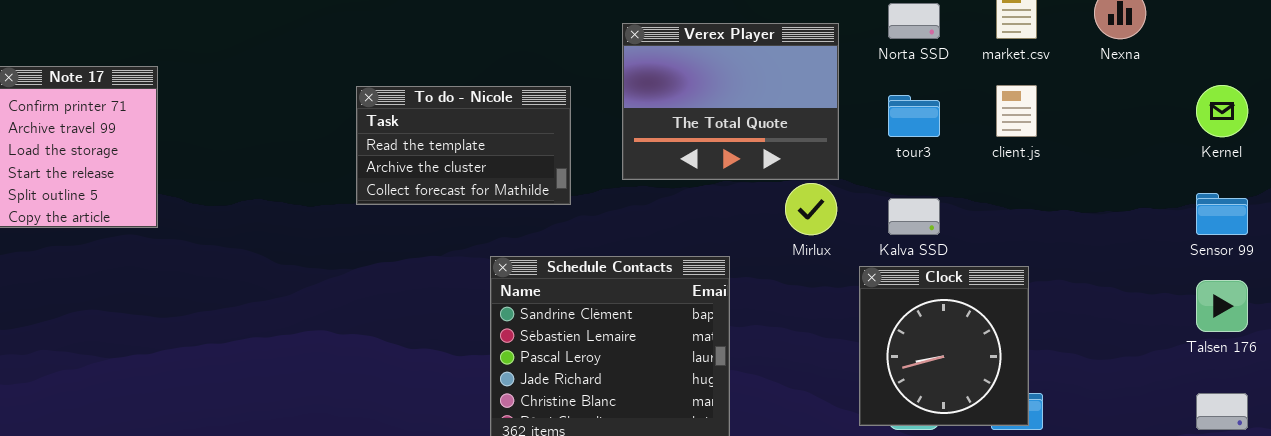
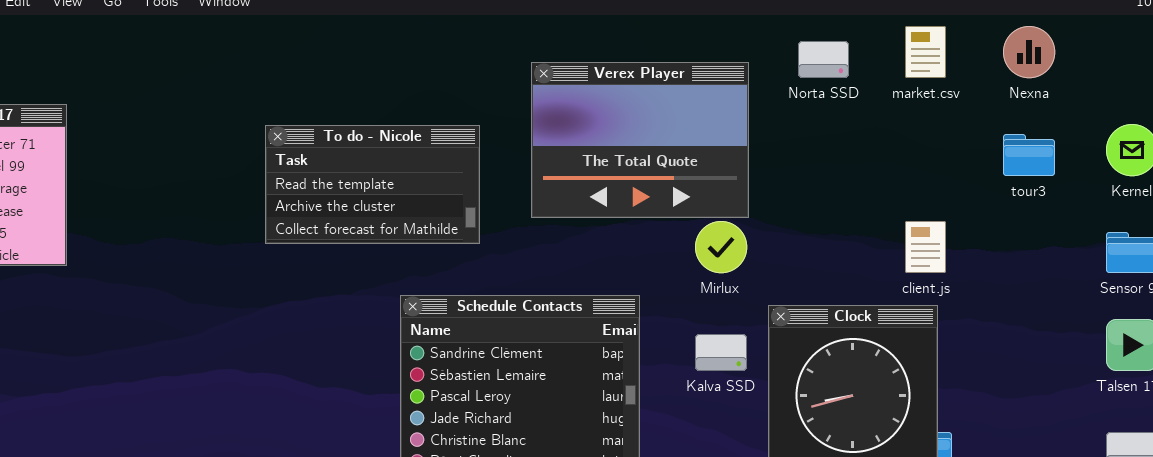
client.js: [996,85,1037,137] -> [905,221,946,273], moved
tour3: [888,95,940,137] -> [1003,134,1055,176], moved
Kalva SSD: [888,198,940,235] -> [695,334,747,371], moved

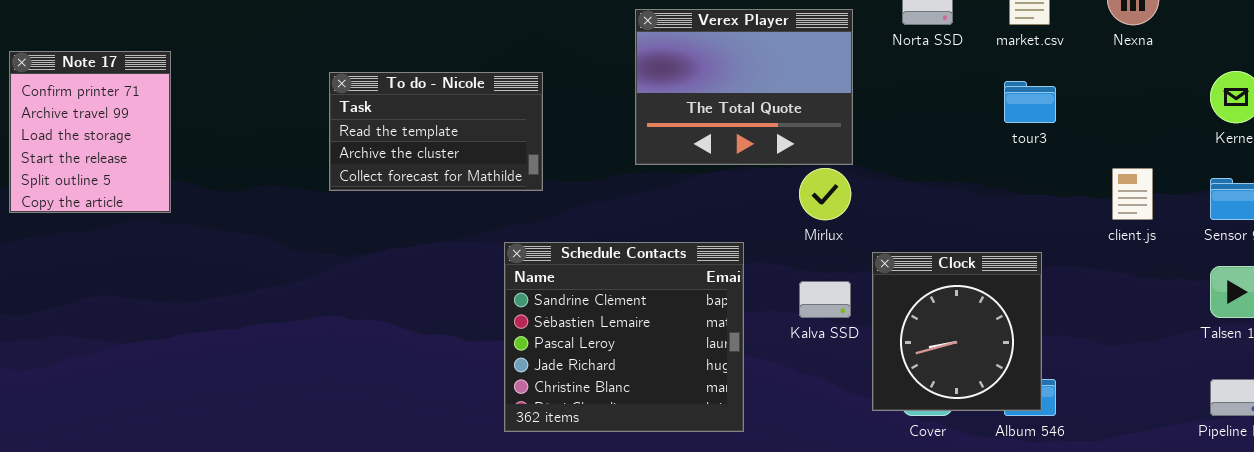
To do - Nicole: [265,125,480,244] -> [329,72,543,191], moved
tour3: [1003,134,1055,176] -> [1004,81,1056,123], moved
client.js: [905,221,946,273] -> [1112,168,1153,220], moved

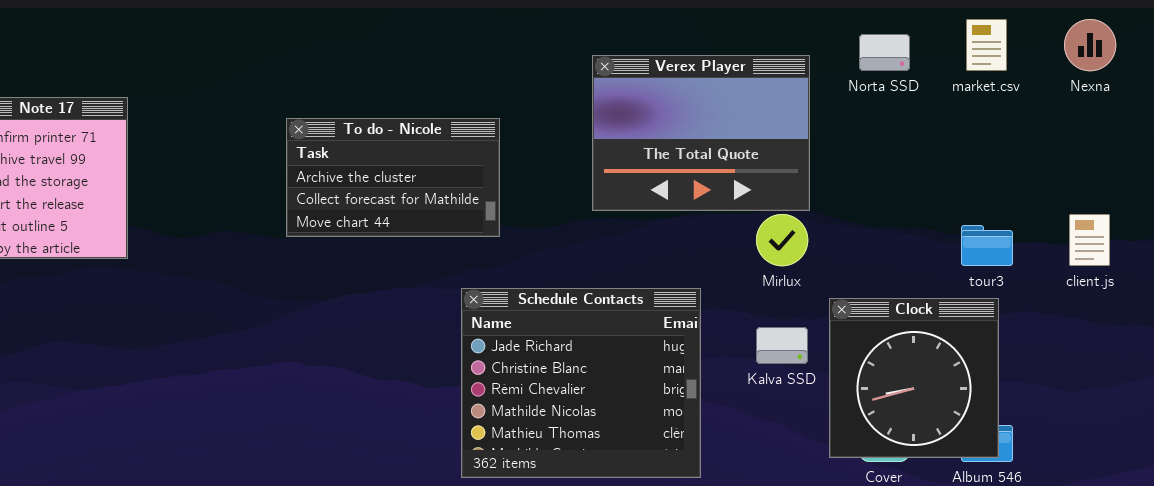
To do - Nicole: [329,72,543,191] -> [286,118,500,237], scrolled down 1 row
tour3: [1004,81,1056,123] -> [961,225,1013,266], moved
Schedule Contacts: [504,242,744,432] -> [461,288,701,478], scrolled down 3 rows

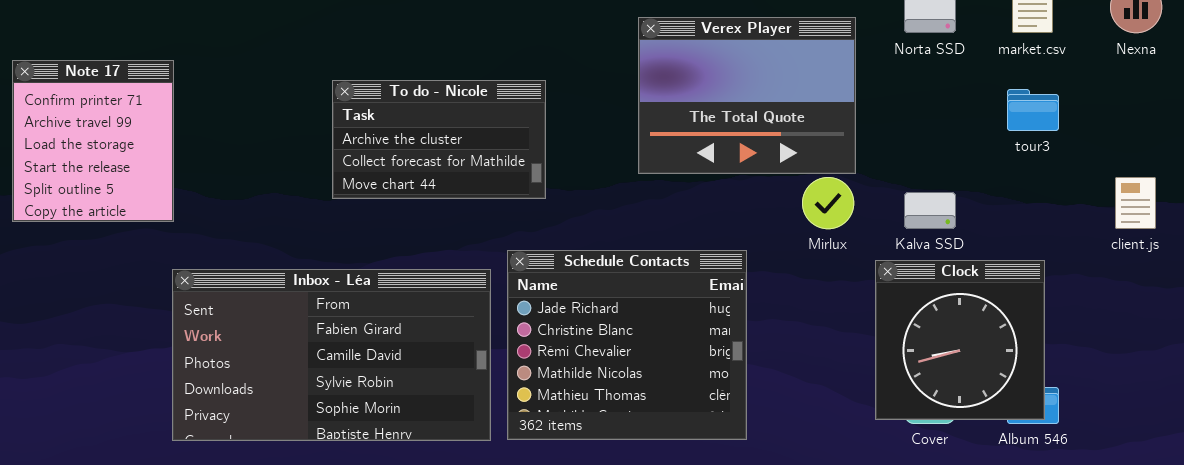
tour3: [961,225,1013,266] -> [1007,89,1059,131], moved
Inbox - Léa: none -> [172,269,491,441], opened
Kalva SSD: [756,327,808,364] -> [904,192,956,229], moved

